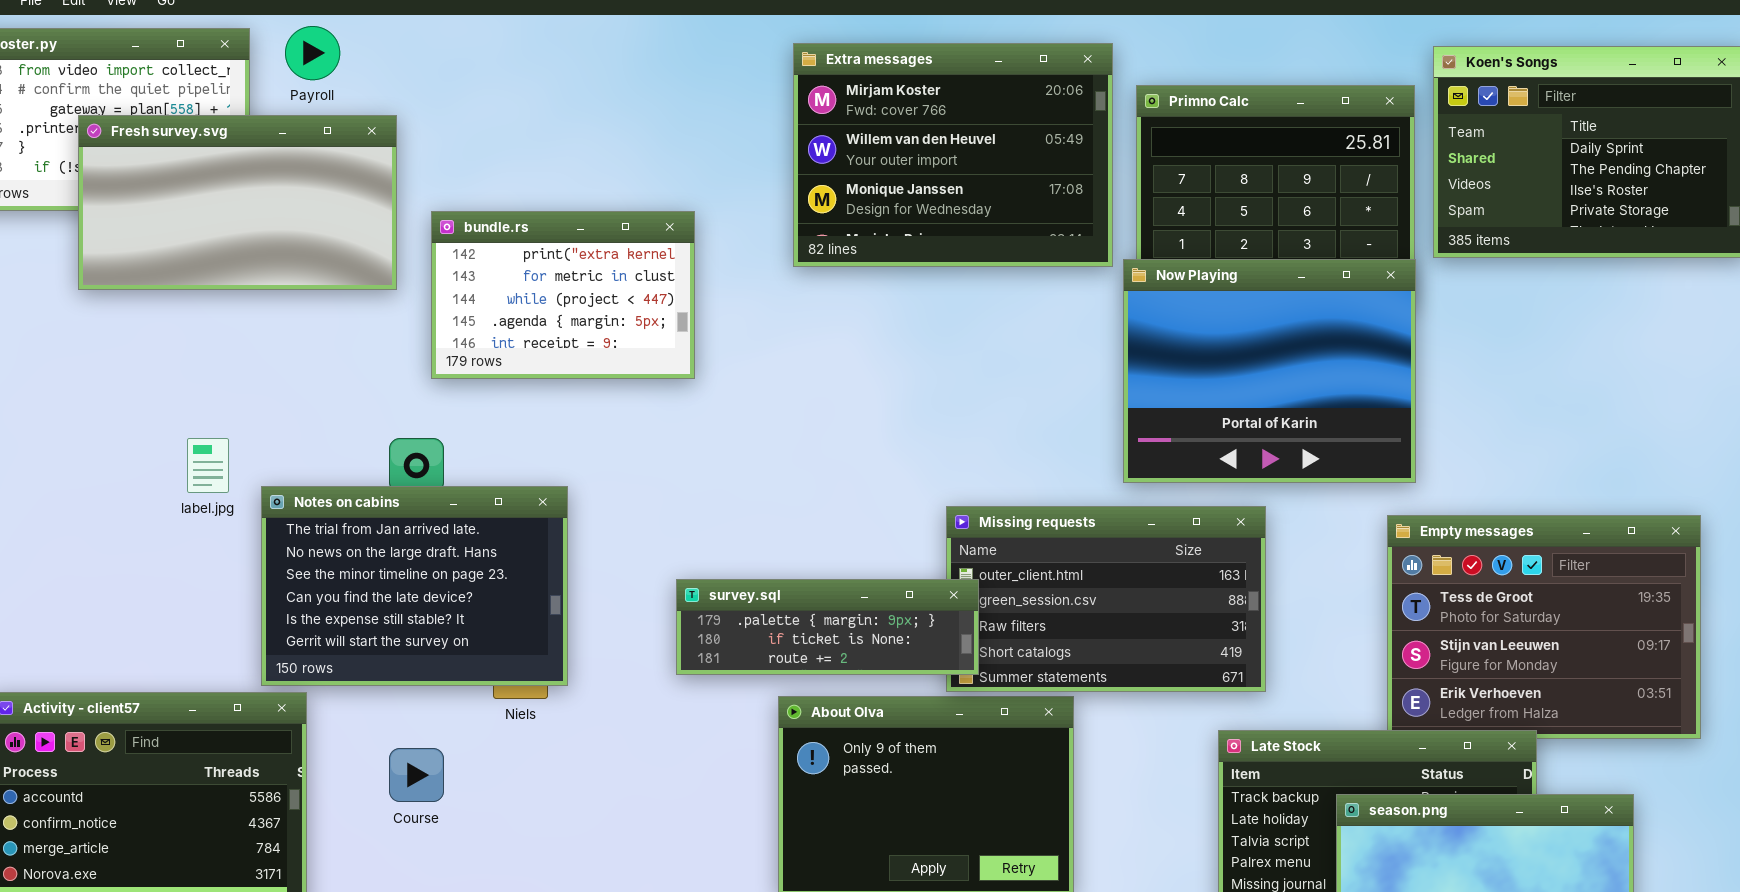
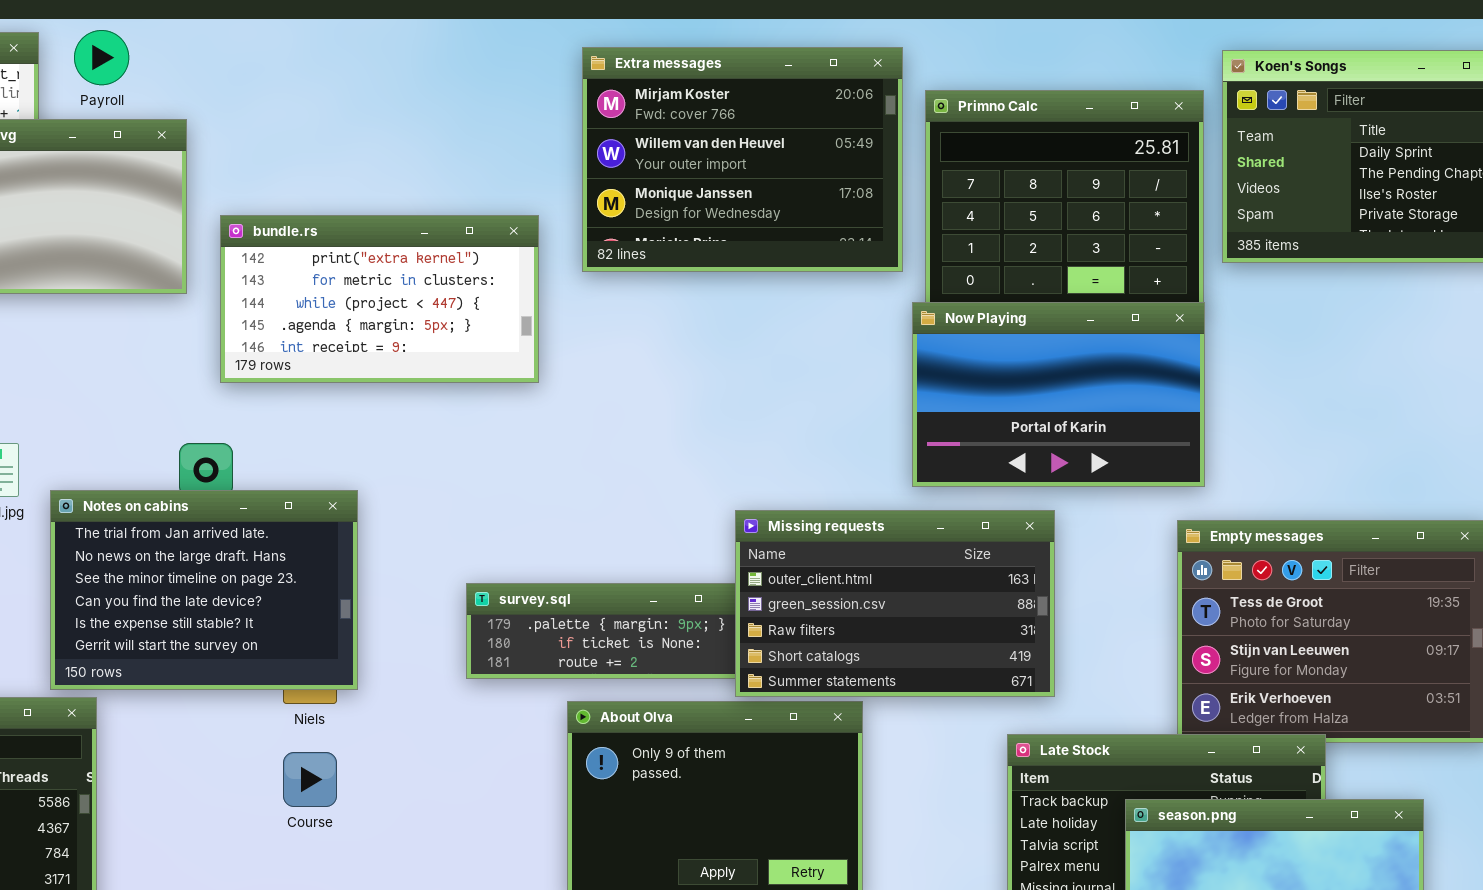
bundle.rs: [431,211,695,379] -> [220,215,539,383], resized
Now Playing: [1123,259,1416,483] -> [912,302,1205,487], resized
Missing requests: [946,506,1266,692] -> [735,510,1055,697], raised
Course: [389,748,444,802] -> [283,752,337,807], moved

